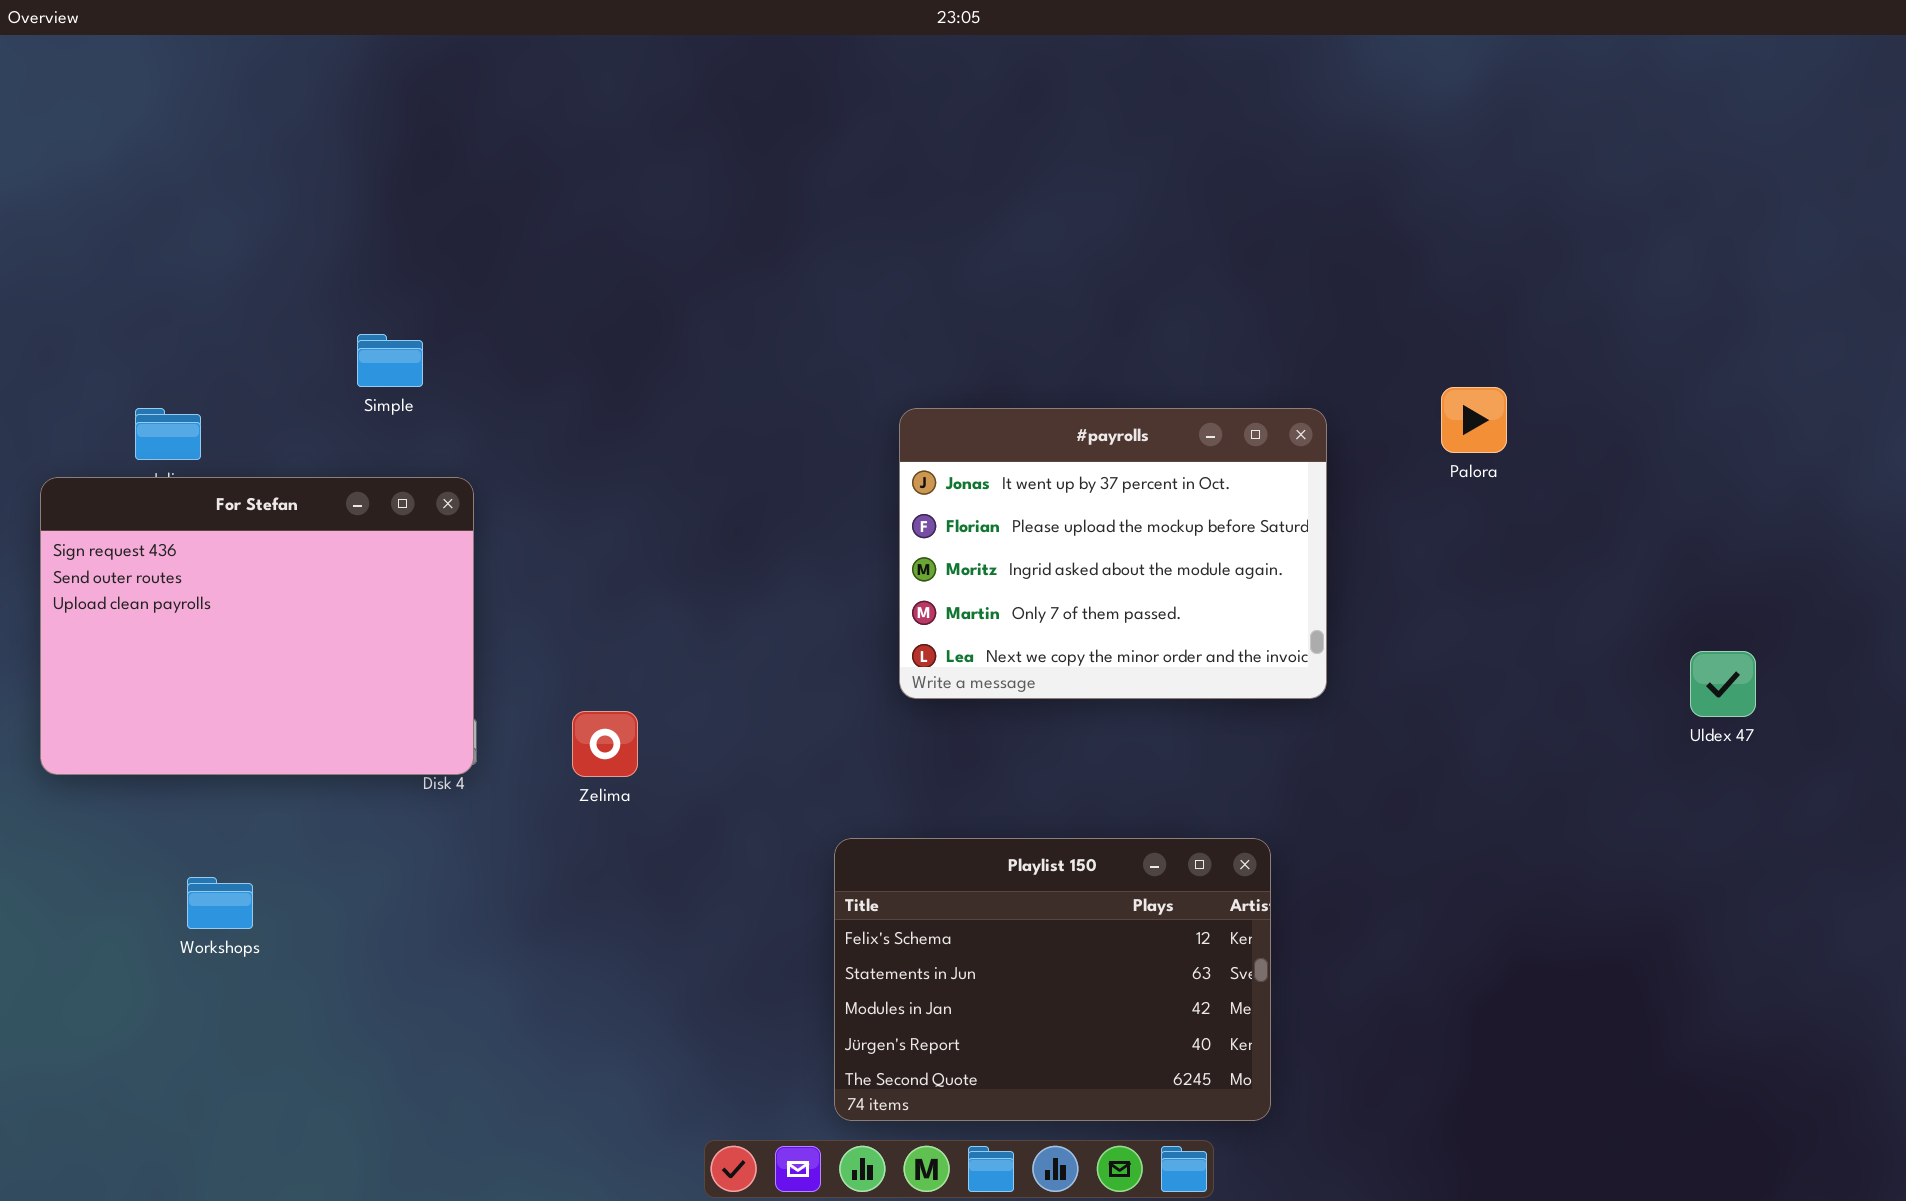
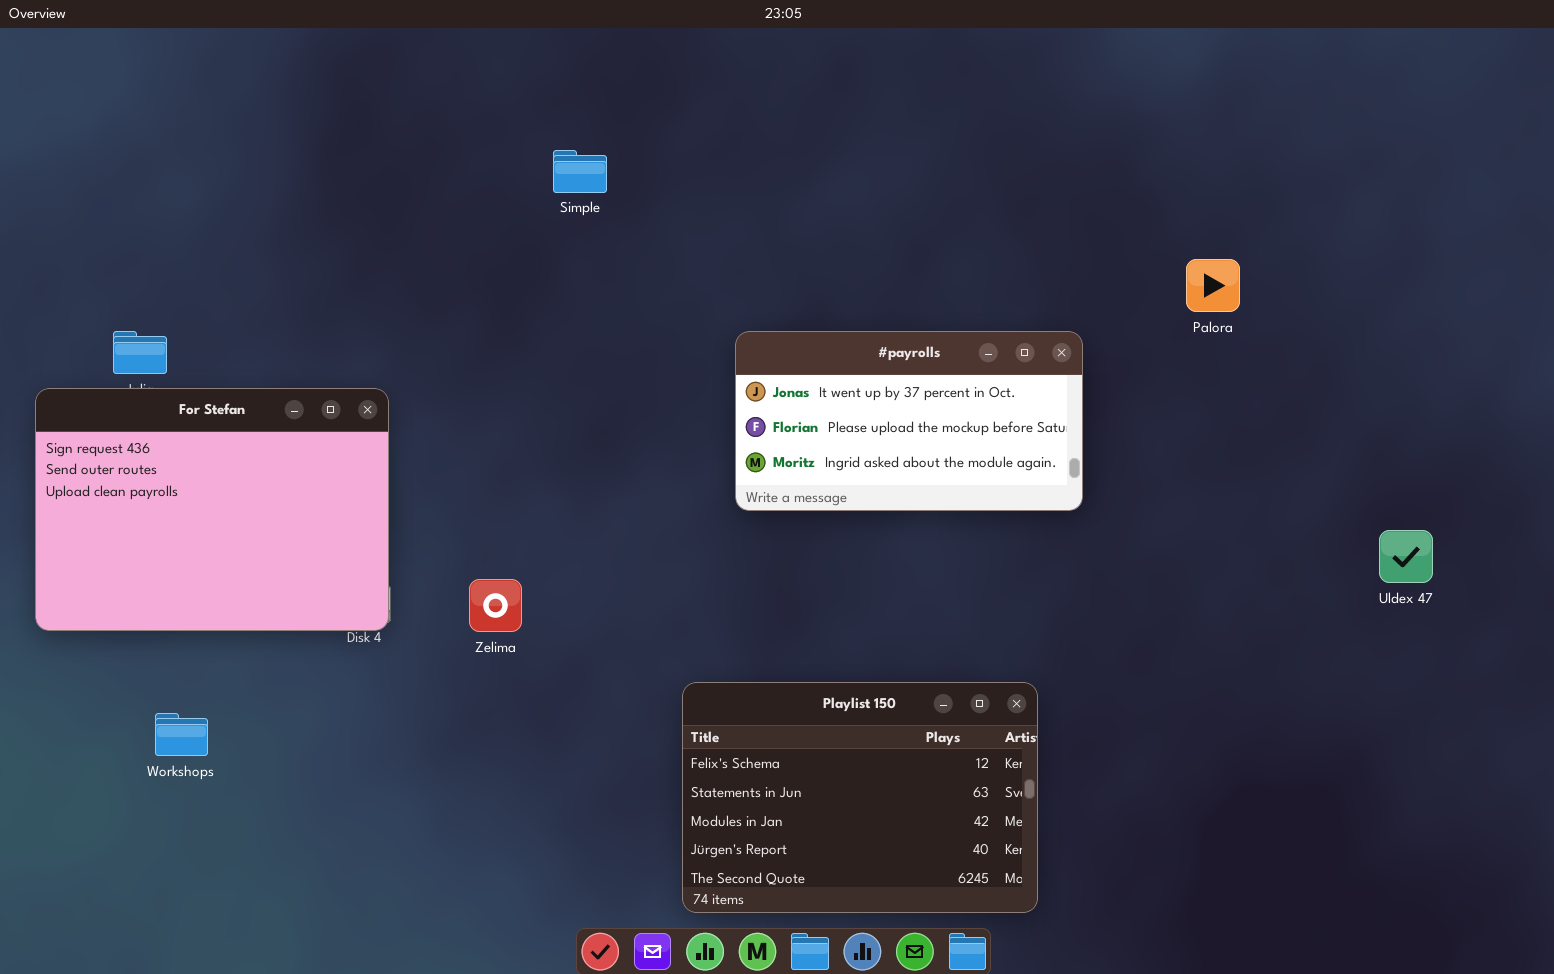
Simple: [357,334,423,387] -> [553,150,607,193], moved
Palora: [1441,387,1507,453] -> [1186,259,1240,312], moved
#payrolls: [899,408,1327,699] -> [735,331,1083,511], resized

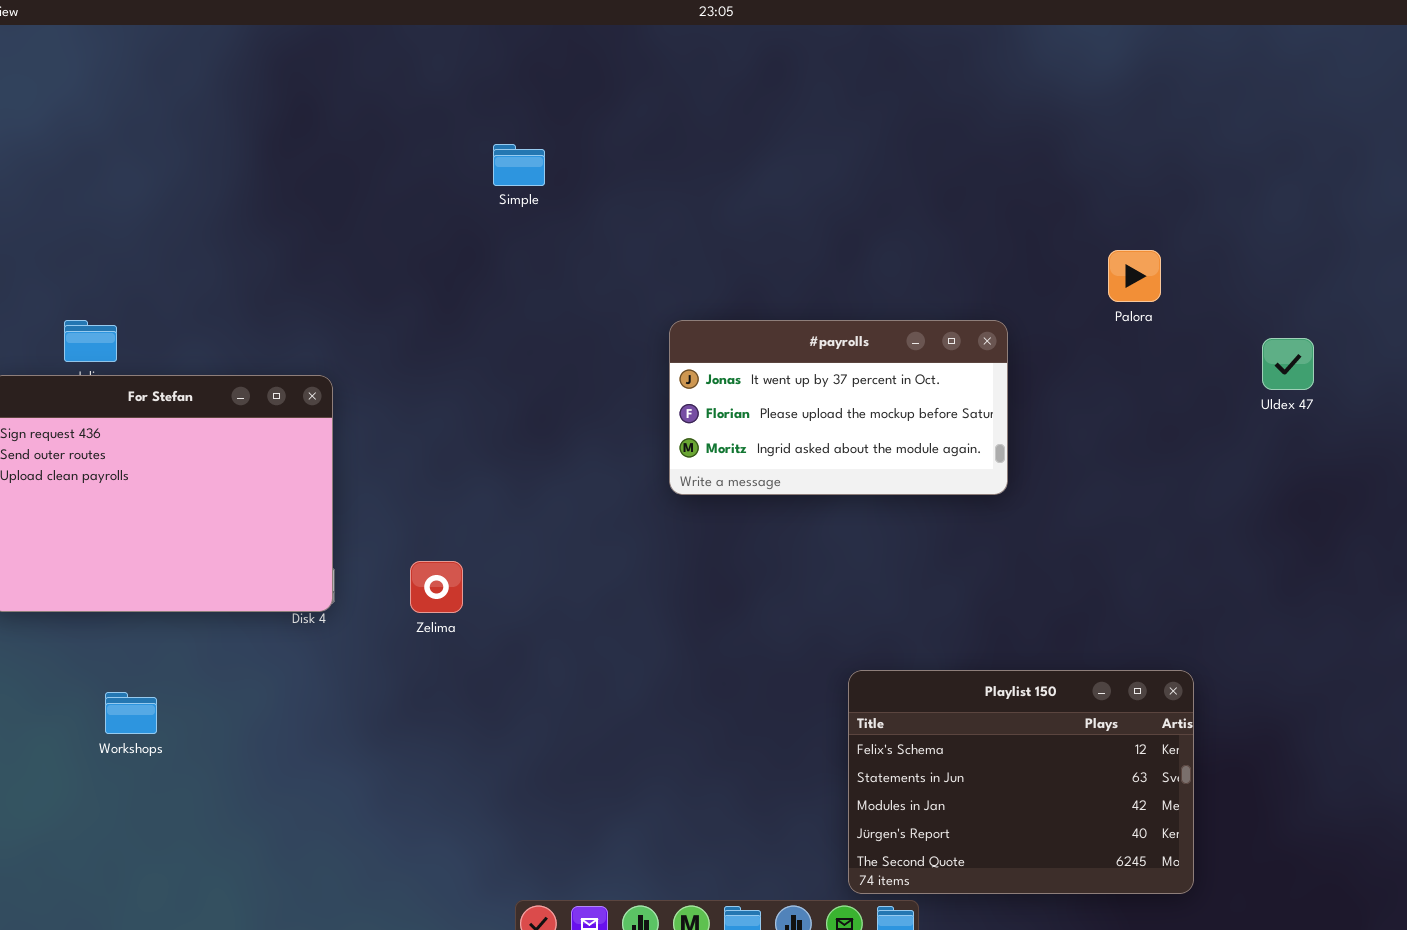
Uldex 47: [1379,530,1433,583] -> [1262,338,1314,390], moved
Playlist 150: [682,682,1038,913] -> [848,670,1194,894], moved

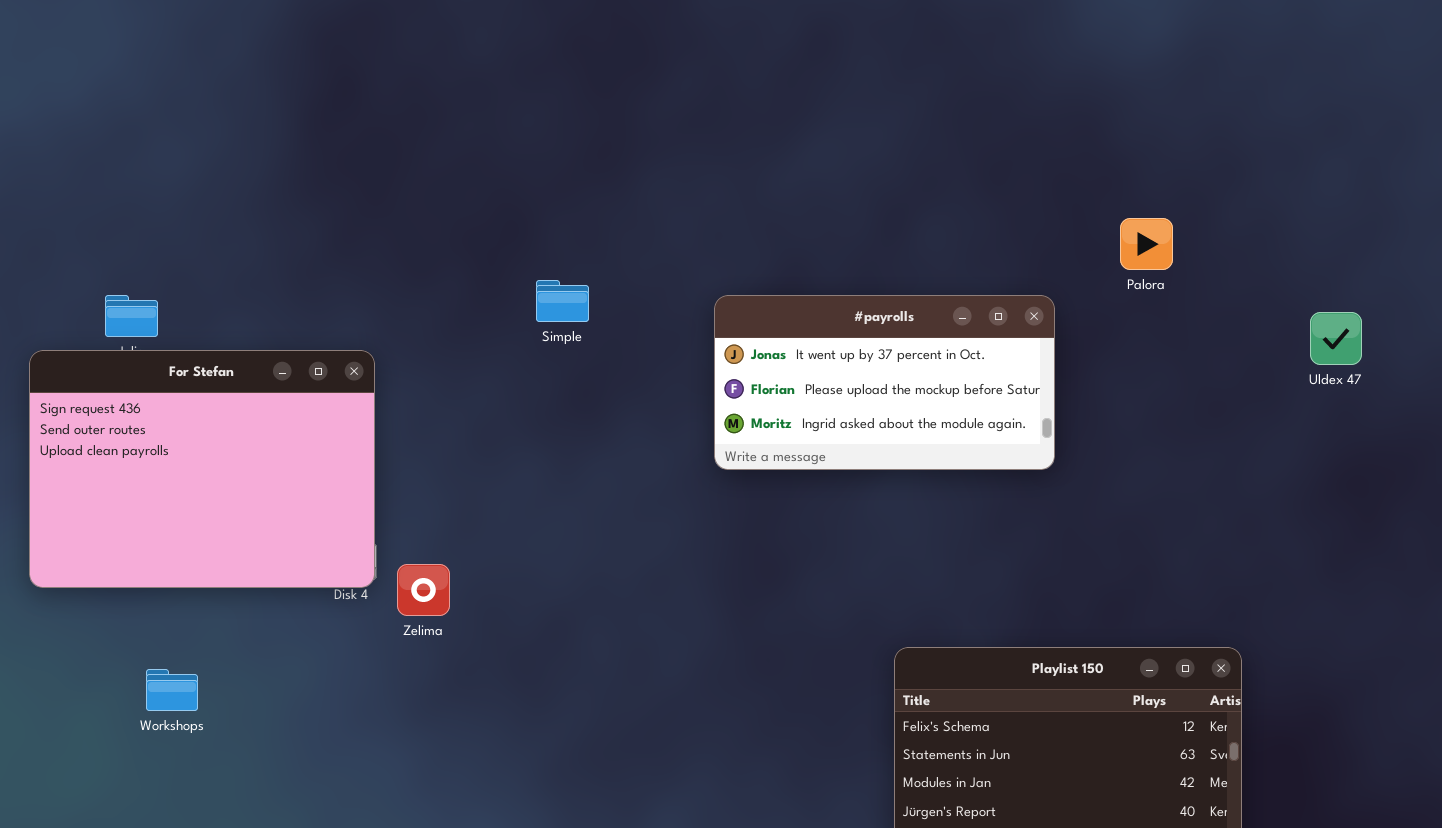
Simple: [493,144,545,186] -> [536,280,589,322], moved
Palora: [1108,250,1161,302] -> [1120,218,1173,270], moved
Zelima: [410,561,463,613] -> [397,564,450,616], moved

